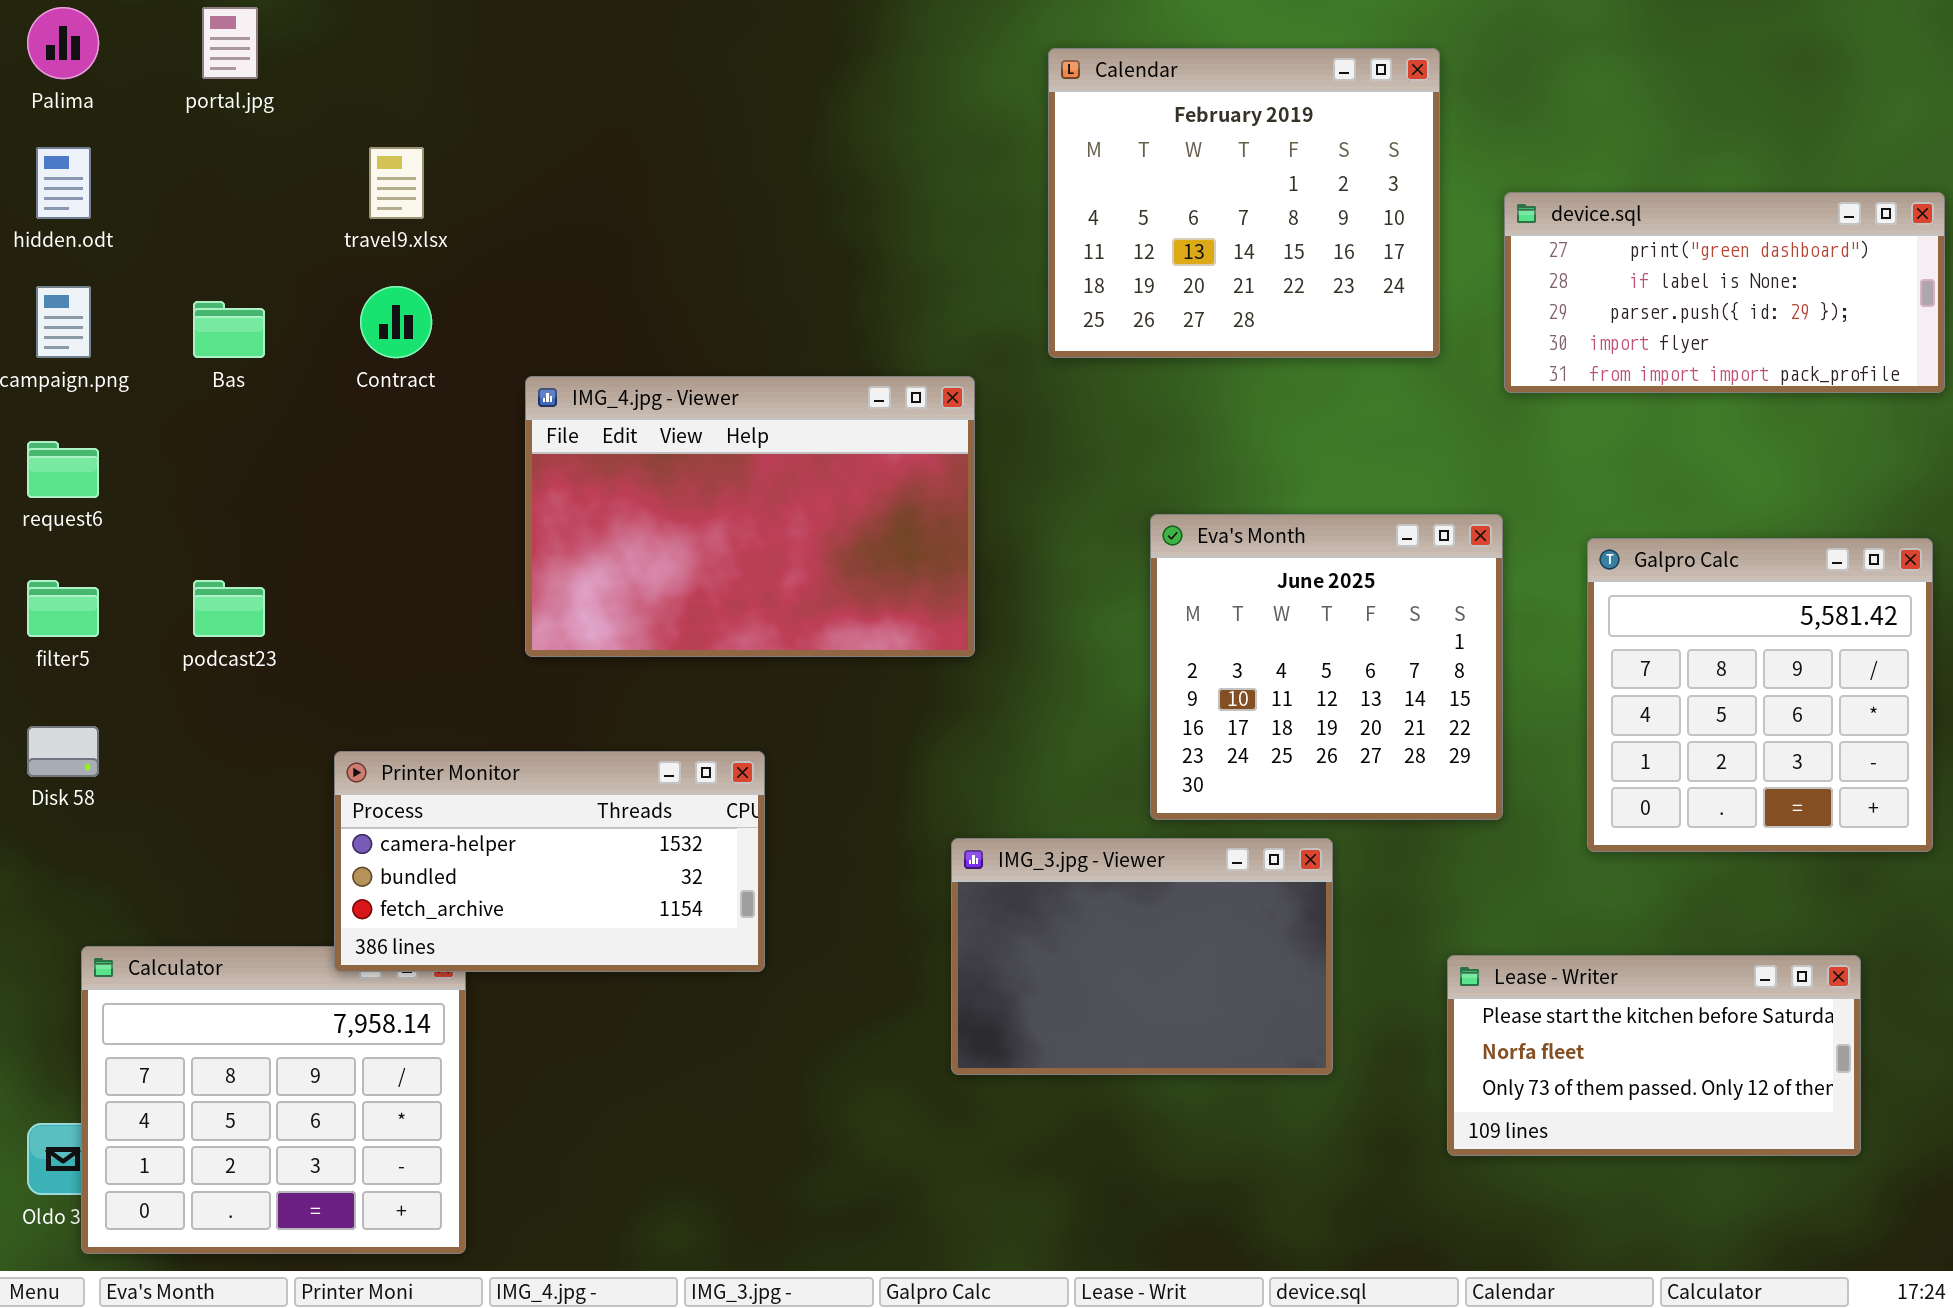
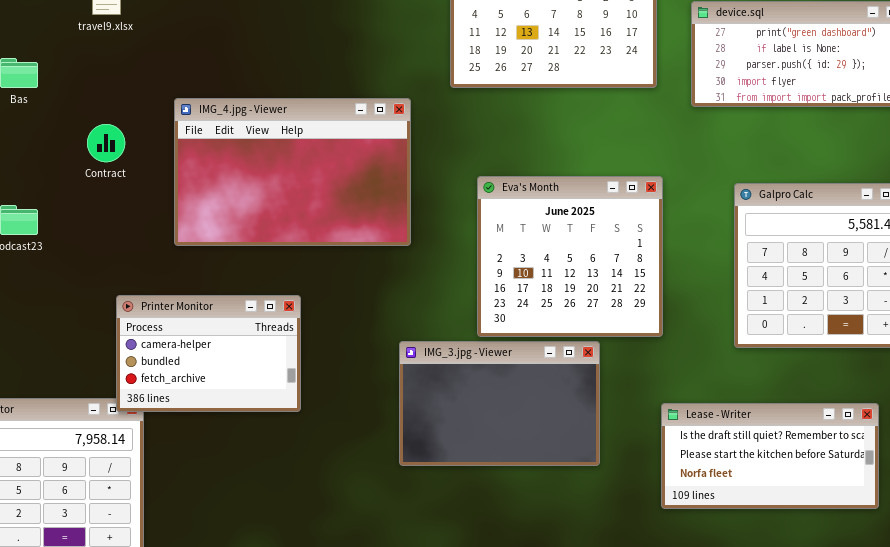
Contract: [360,286,432,358] -> [87,124,125,162], moved
Eva's Month: [1150,514,1503,820] -> [477,176,663,337], moved
Printer Monitor: [334,751,765,972] -> [116,295,301,412], resized
Lease - Writer: [1447,955,1861,1156] -> [661,403,879,509], scrolled up 1 row

